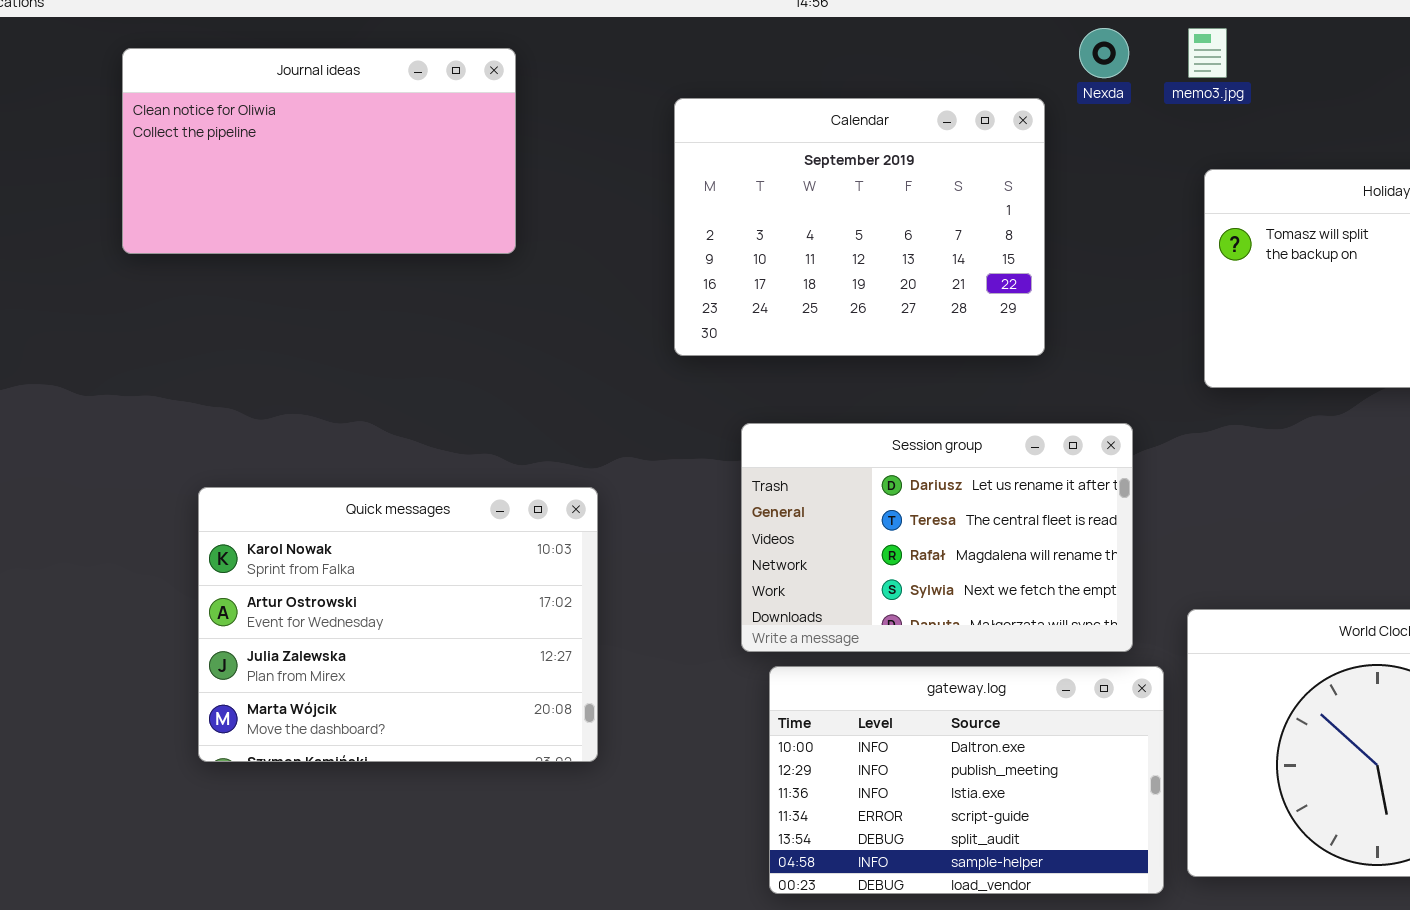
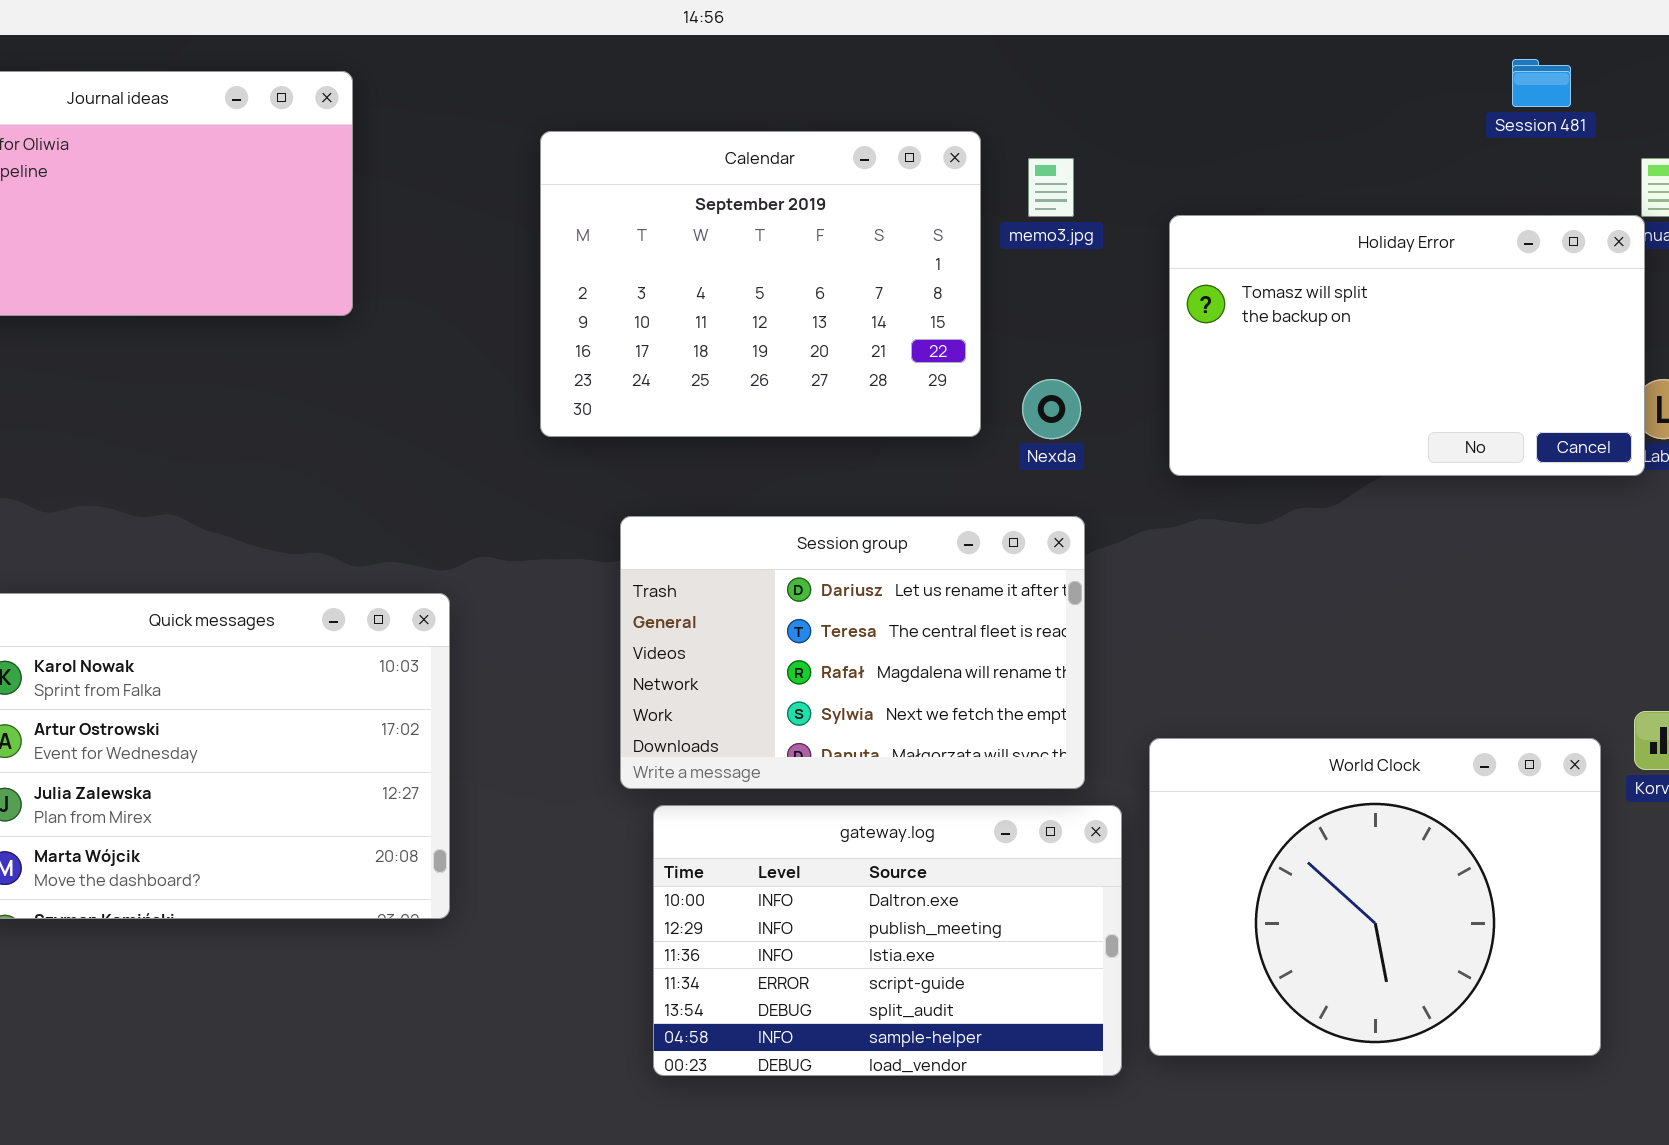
Nexda: [1079,28,1129,78] -> [1022,379,1081,439], moved
memo3.jpg: [1188,28,1227,78] -> [1028,158,1074,217], moved

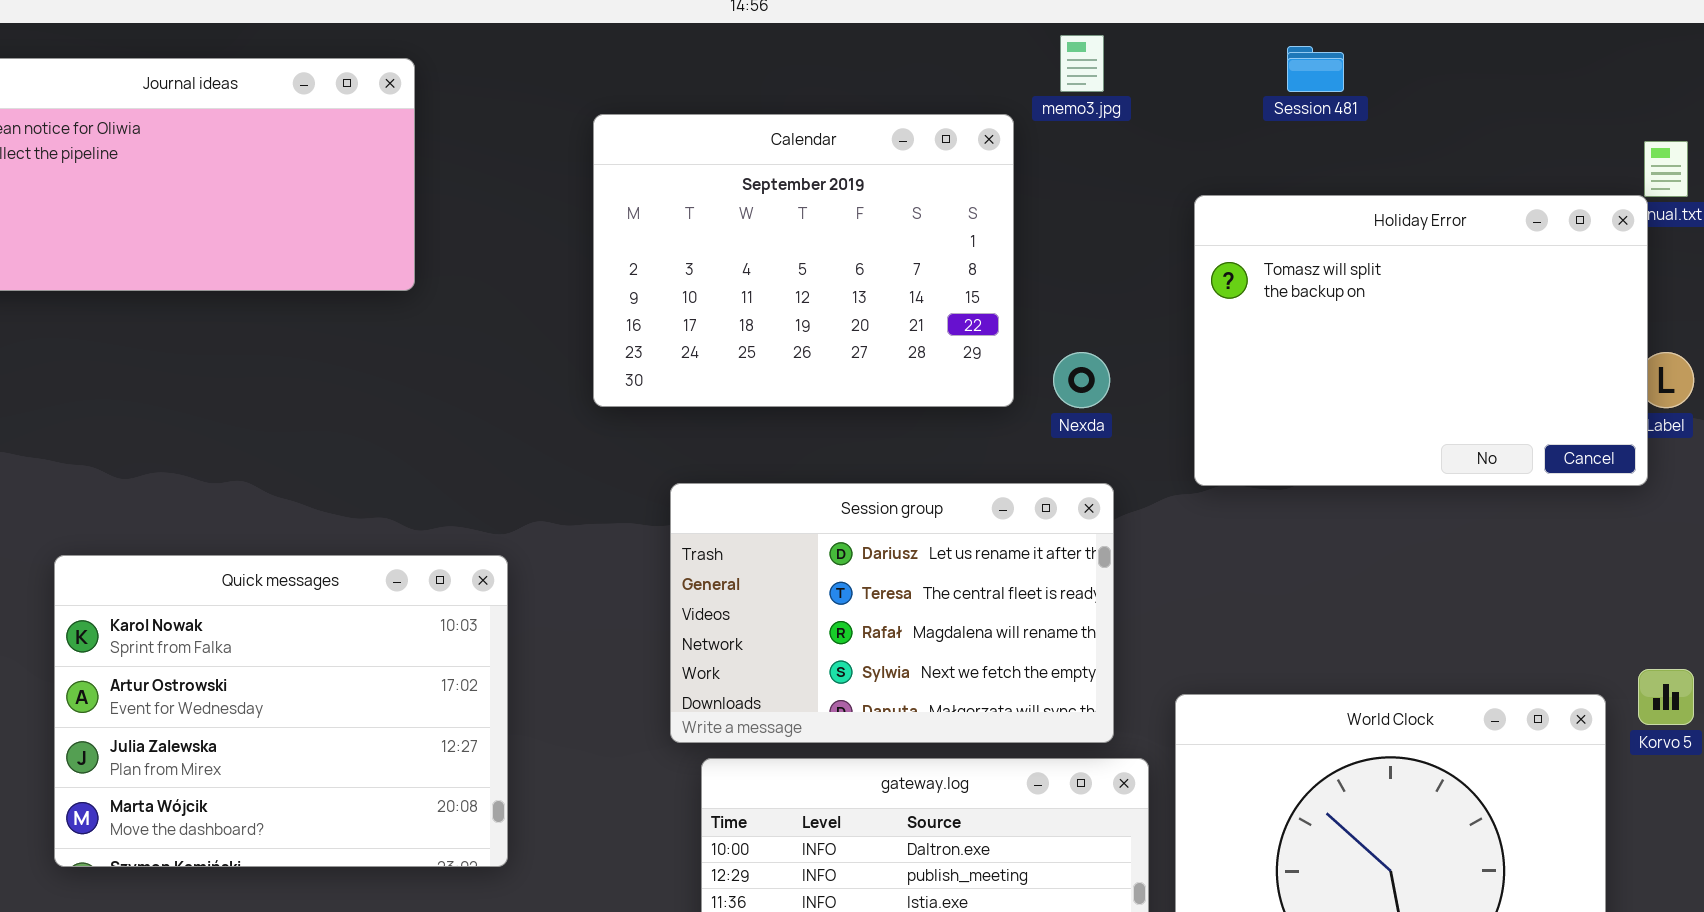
Session 481: [1512,59,1571,107] -> [1287,46,1344,92], moved
memo3.jpg: [1028,158,1074,217] -> [1060,35,1104,92], moved
Holiday Error: [1169,215,1645,476] -> [1194,195,1648,486], resized

